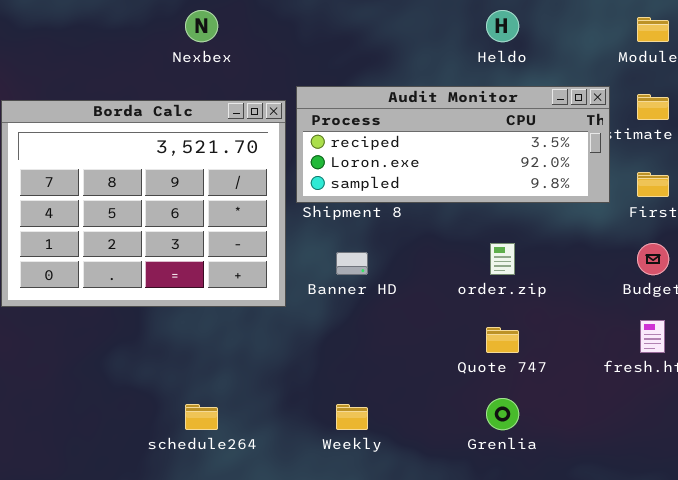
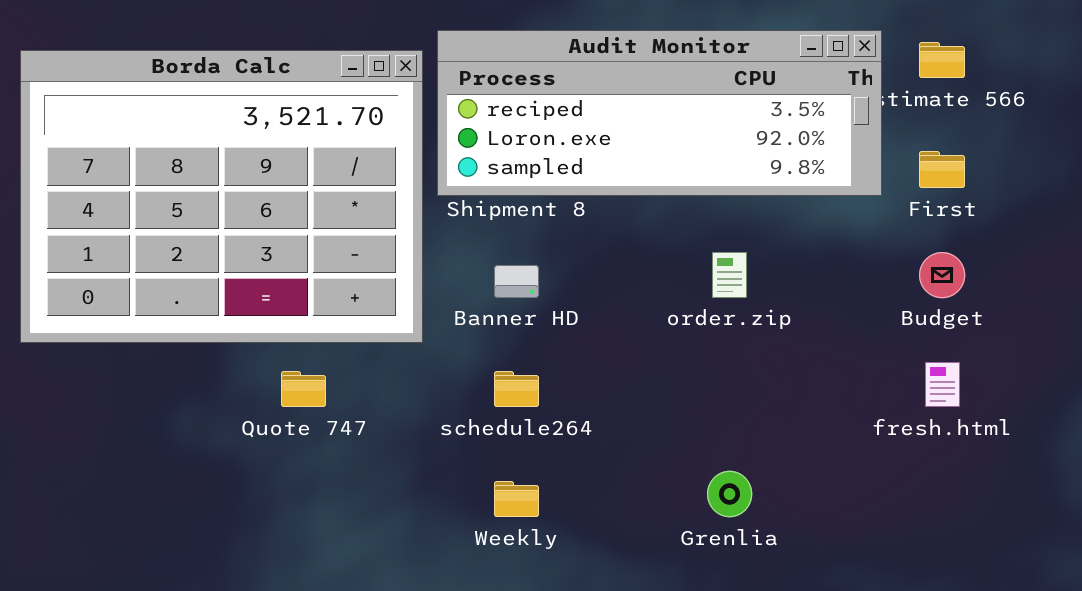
Quote 747: [486,327,519,353] -> [281,371,326,407], moved
schedule264: [185,404,218,430] -> [494,371,539,407], moved

